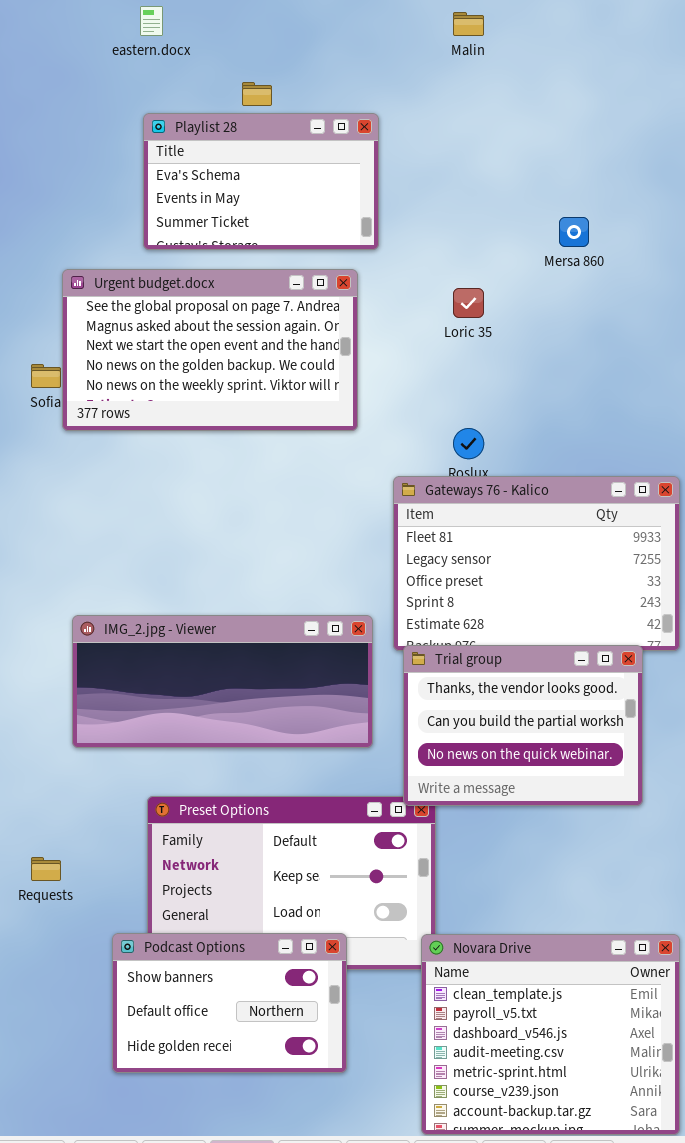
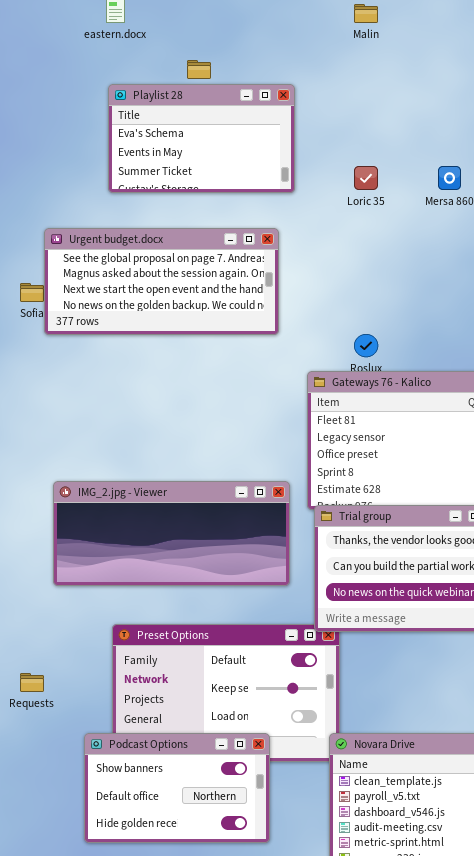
Urgent budget.docx: [62,269,358,431] -> [44,228,279,335], resized
Loric 35: [453,288,484,318] -> [354,166,378,190], moved

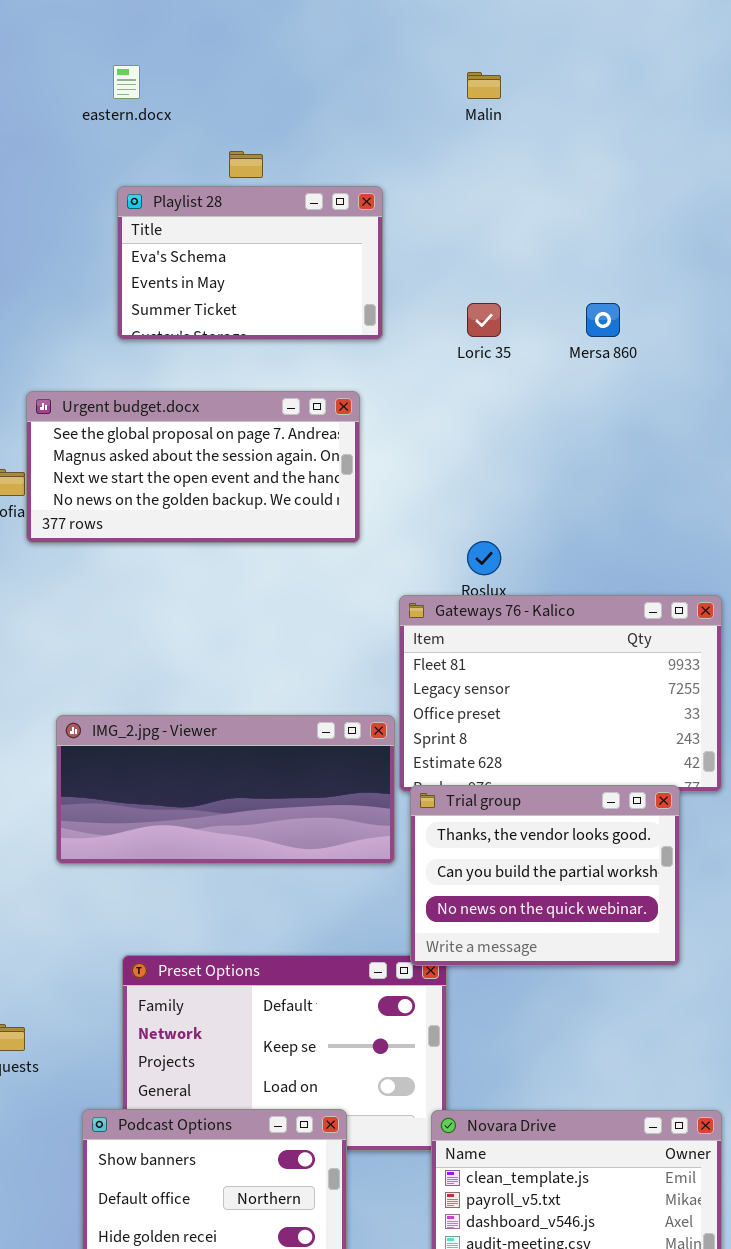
IMG_2.jpg - Viewer: [53,481,290,586] -> [56,715,395,864], moved

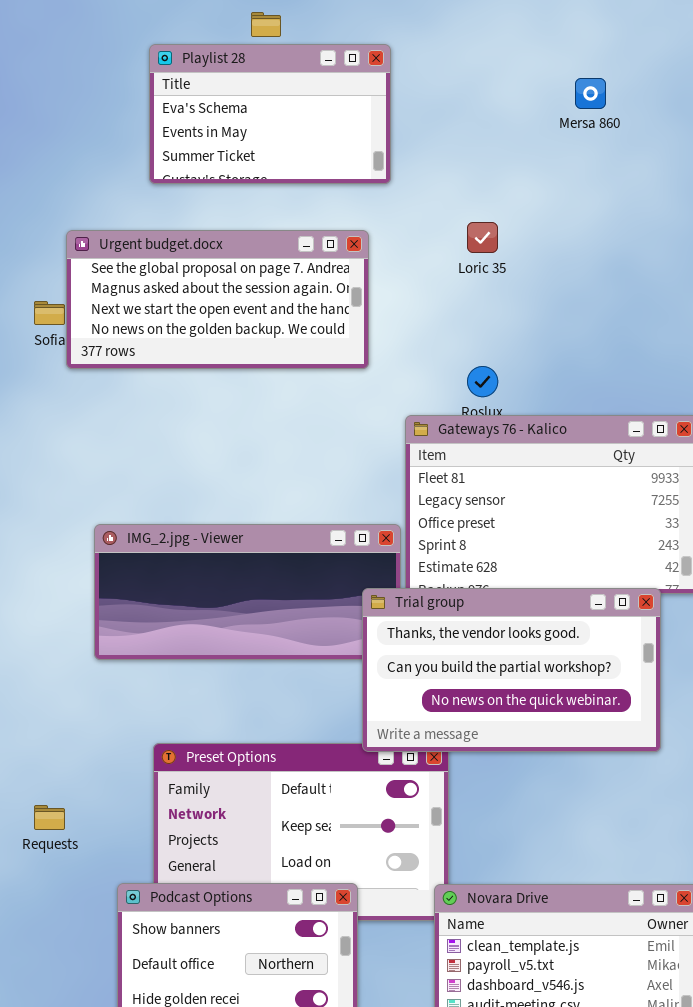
Loric 35: [467,303,501,337] -> [467,222,498,253], moved
Mersa 860: [586,303,620,337] -> [575,78,606,109], moved
Trial group: [410,785,680,966] -> [362,588,661,752], resized

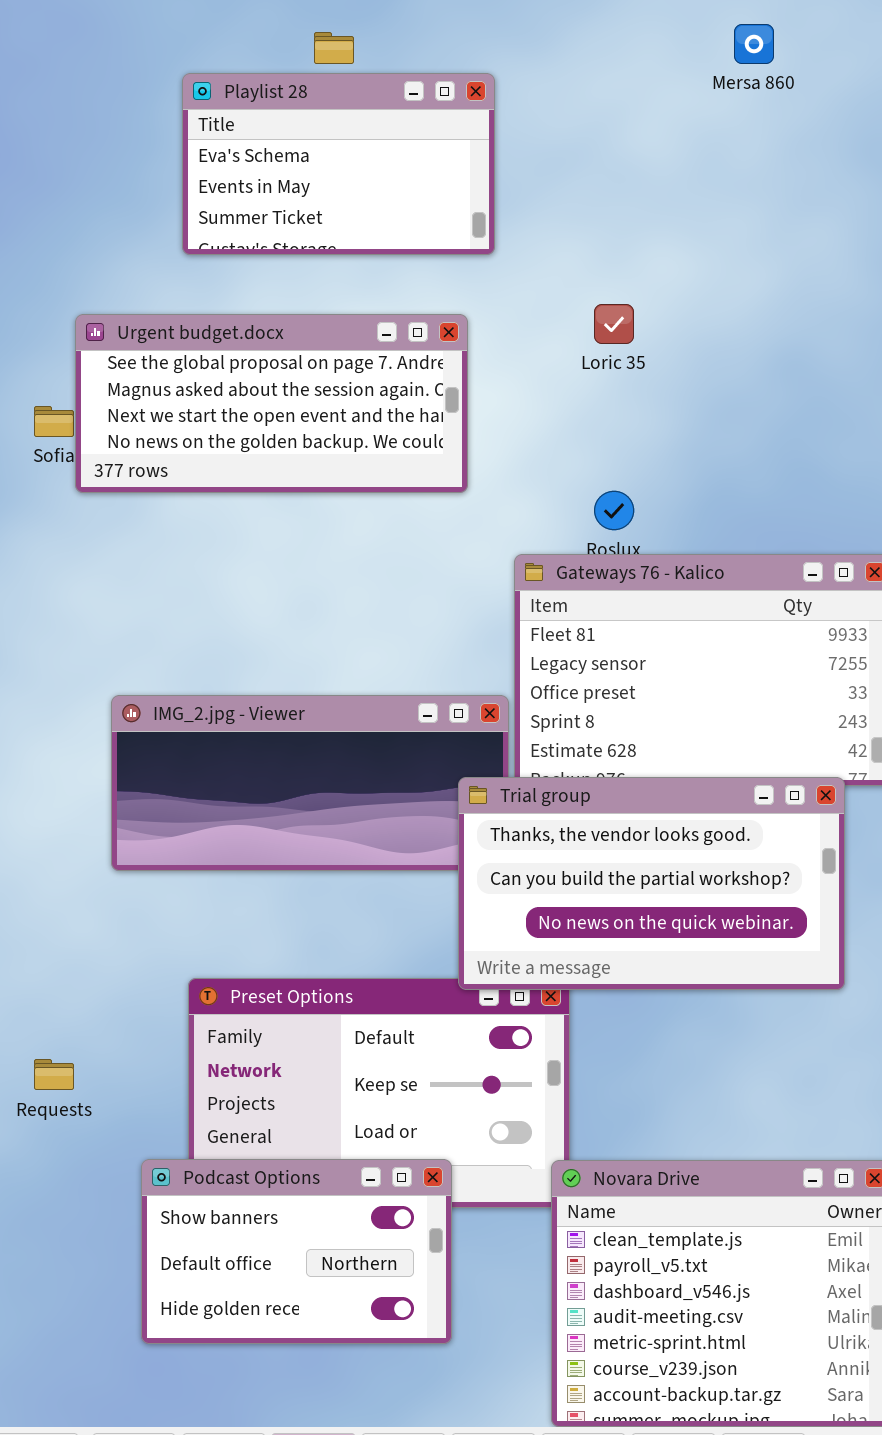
Mersa 860: [575,78,606,109] -> [734,24,774,64], moved

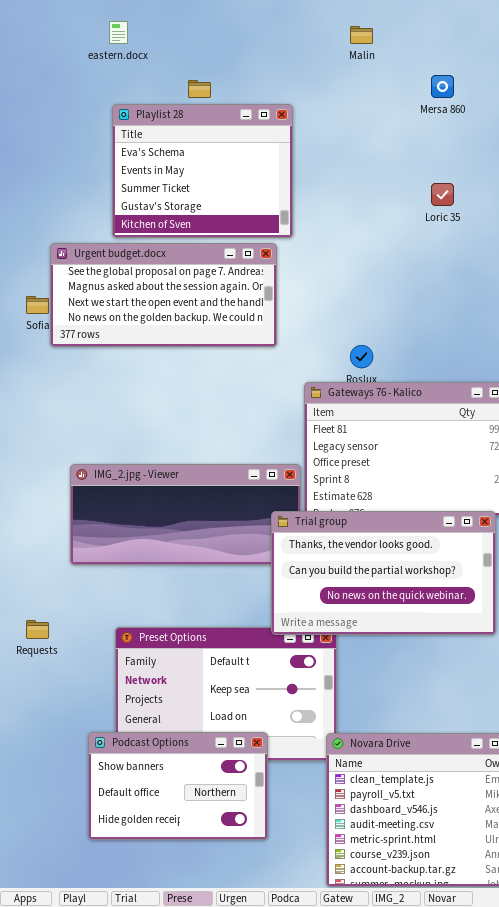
Playlist 28: [182,73,495,255] -> [112,104,293,238], resized
Loric 35: [594,304,634,344] -> [431,183,454,206], moved
Requests: [34,1059,74,1090] -> [26,620,49,639], moved

